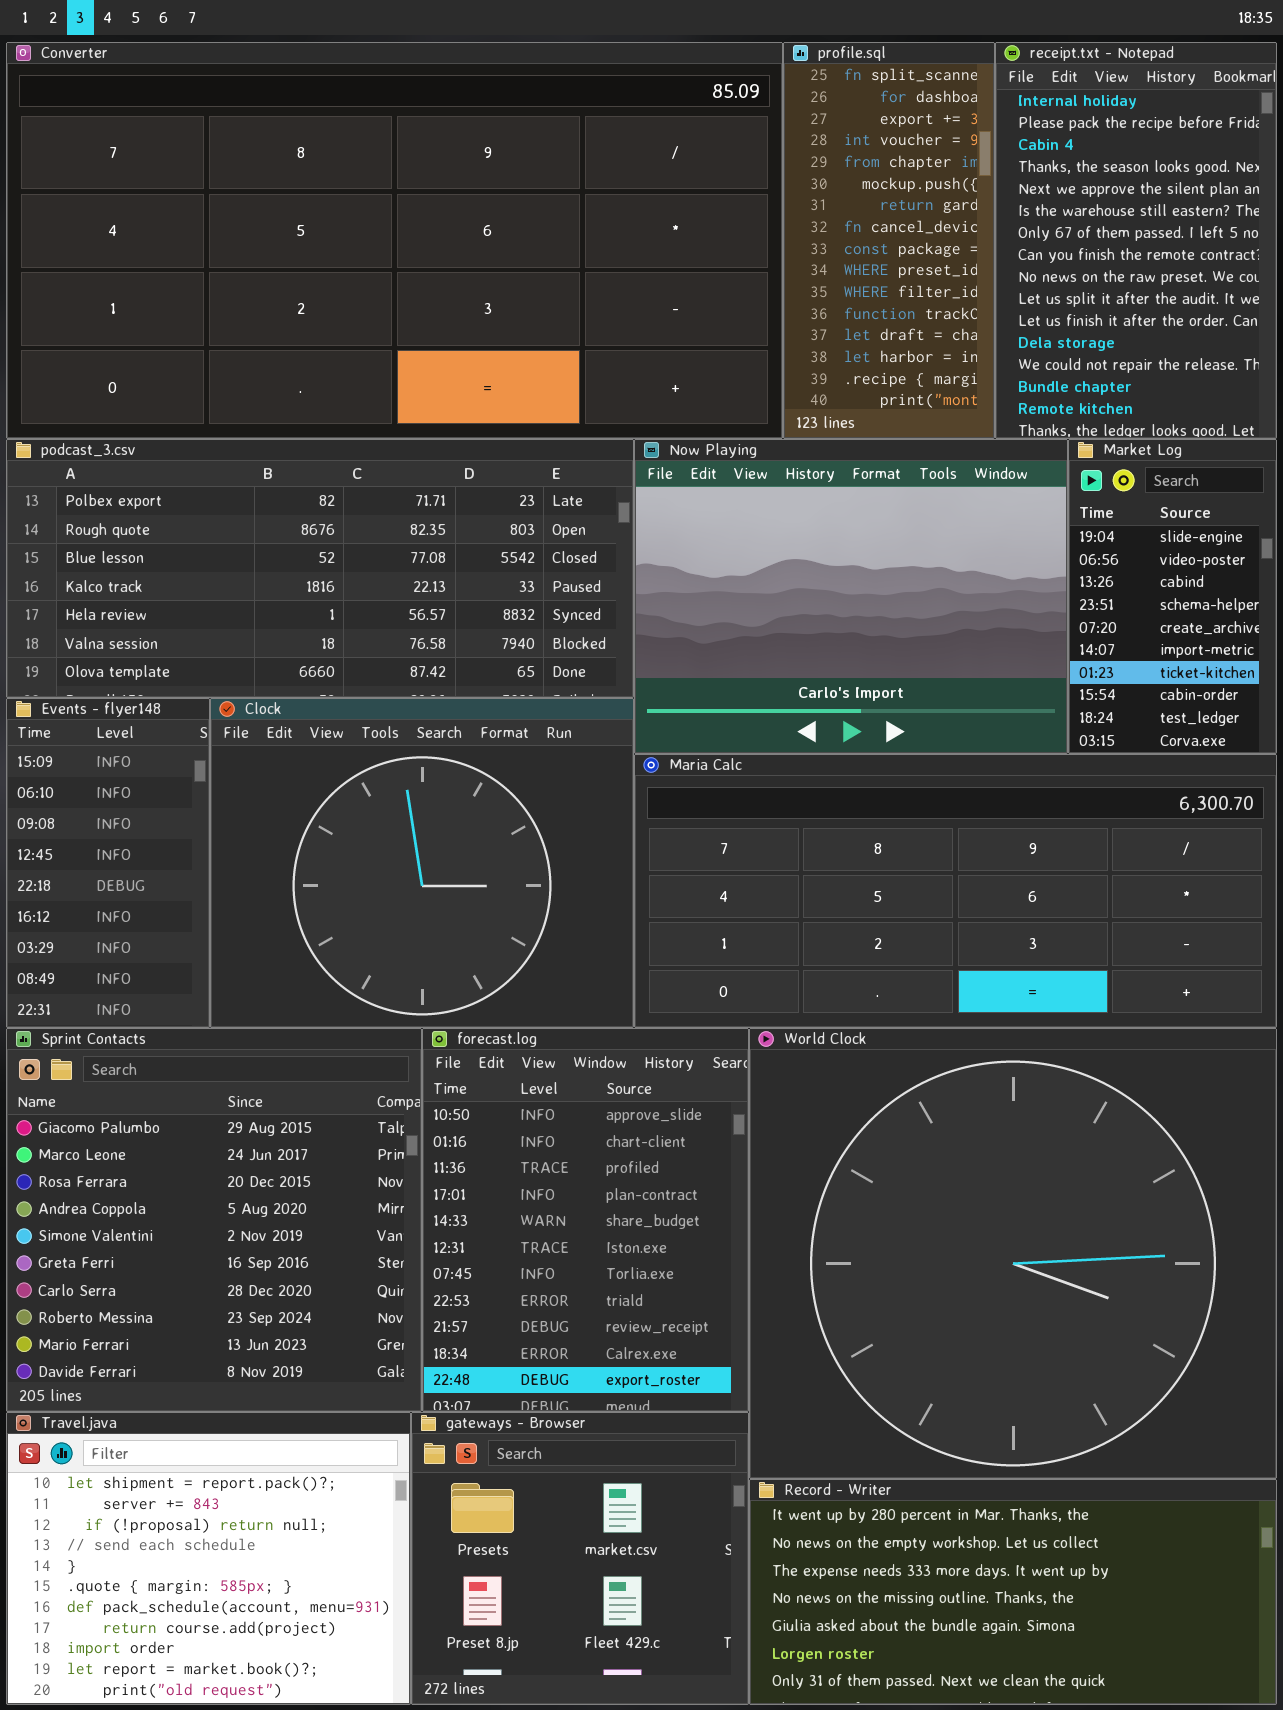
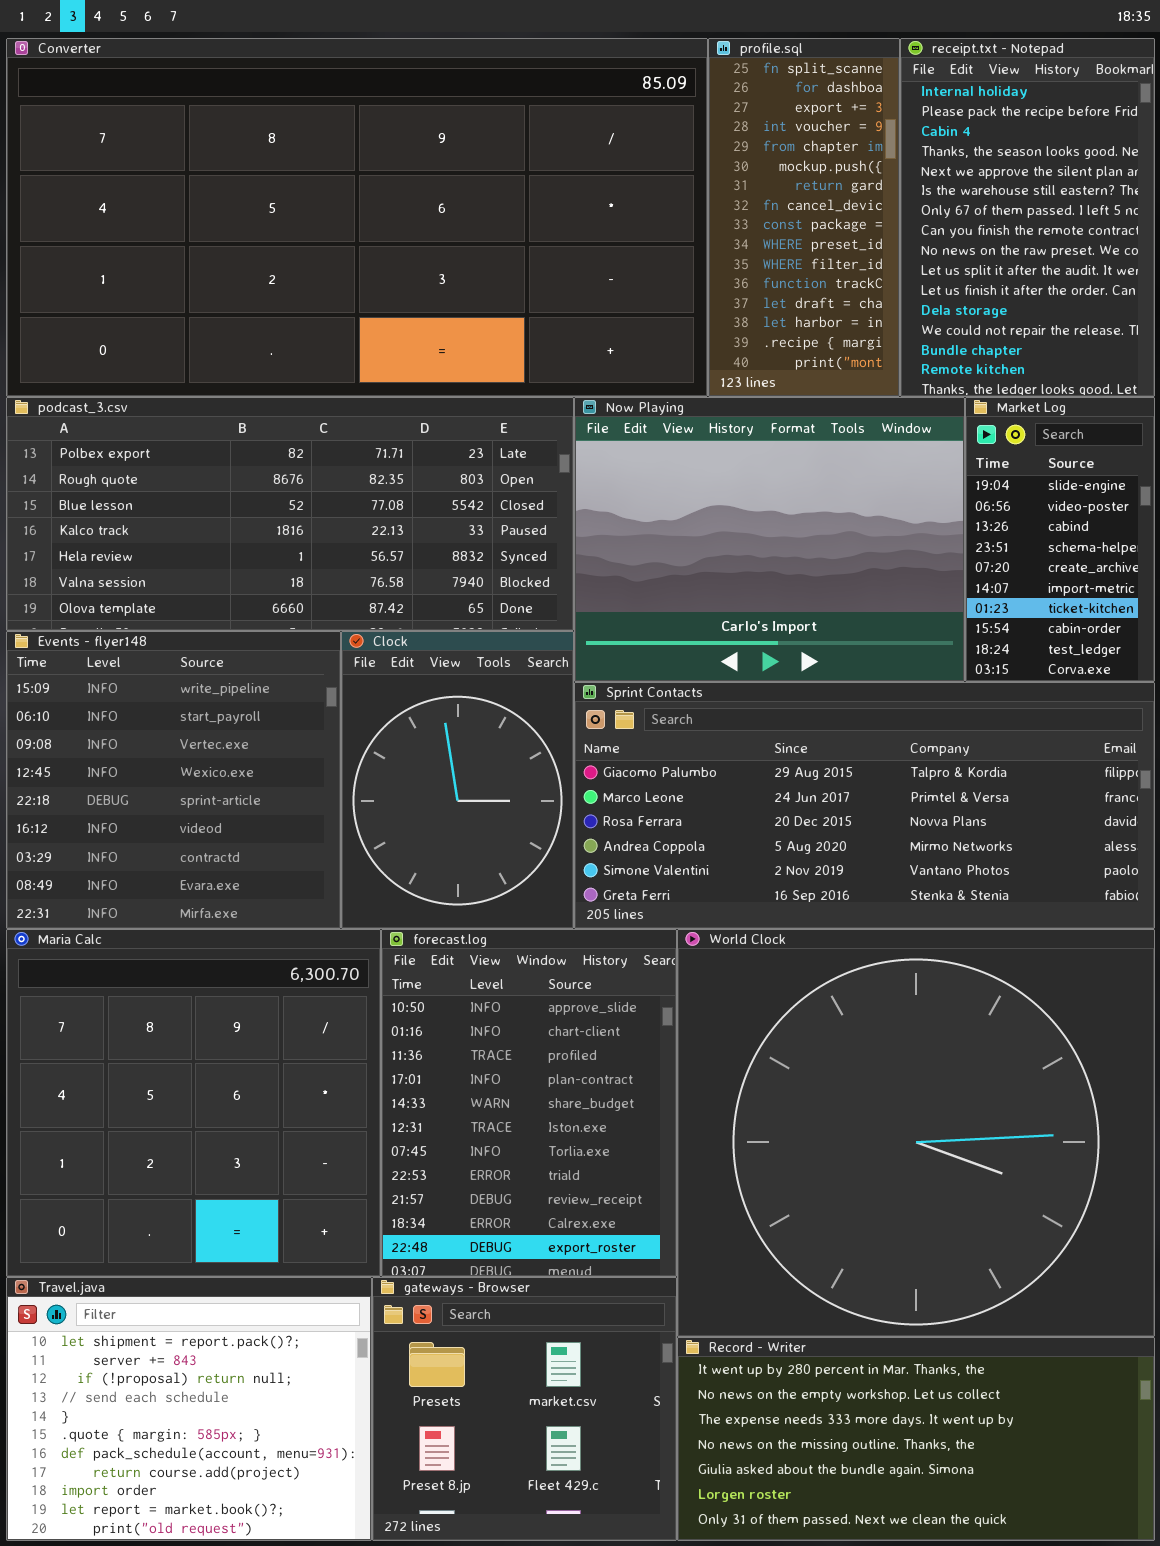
Events - flyer148: [6,698,210,1028] -> [6,631,341,929], resized
Clock: [210,698,634,1028] -> [341,631,574,929], resized
Maria Calc: [634,754,1277,1028] -> [6,929,381,1277], moved, resized
Sprint Contacts: [6,1028,422,1412] -> [574,682,1155,929], moved, resized

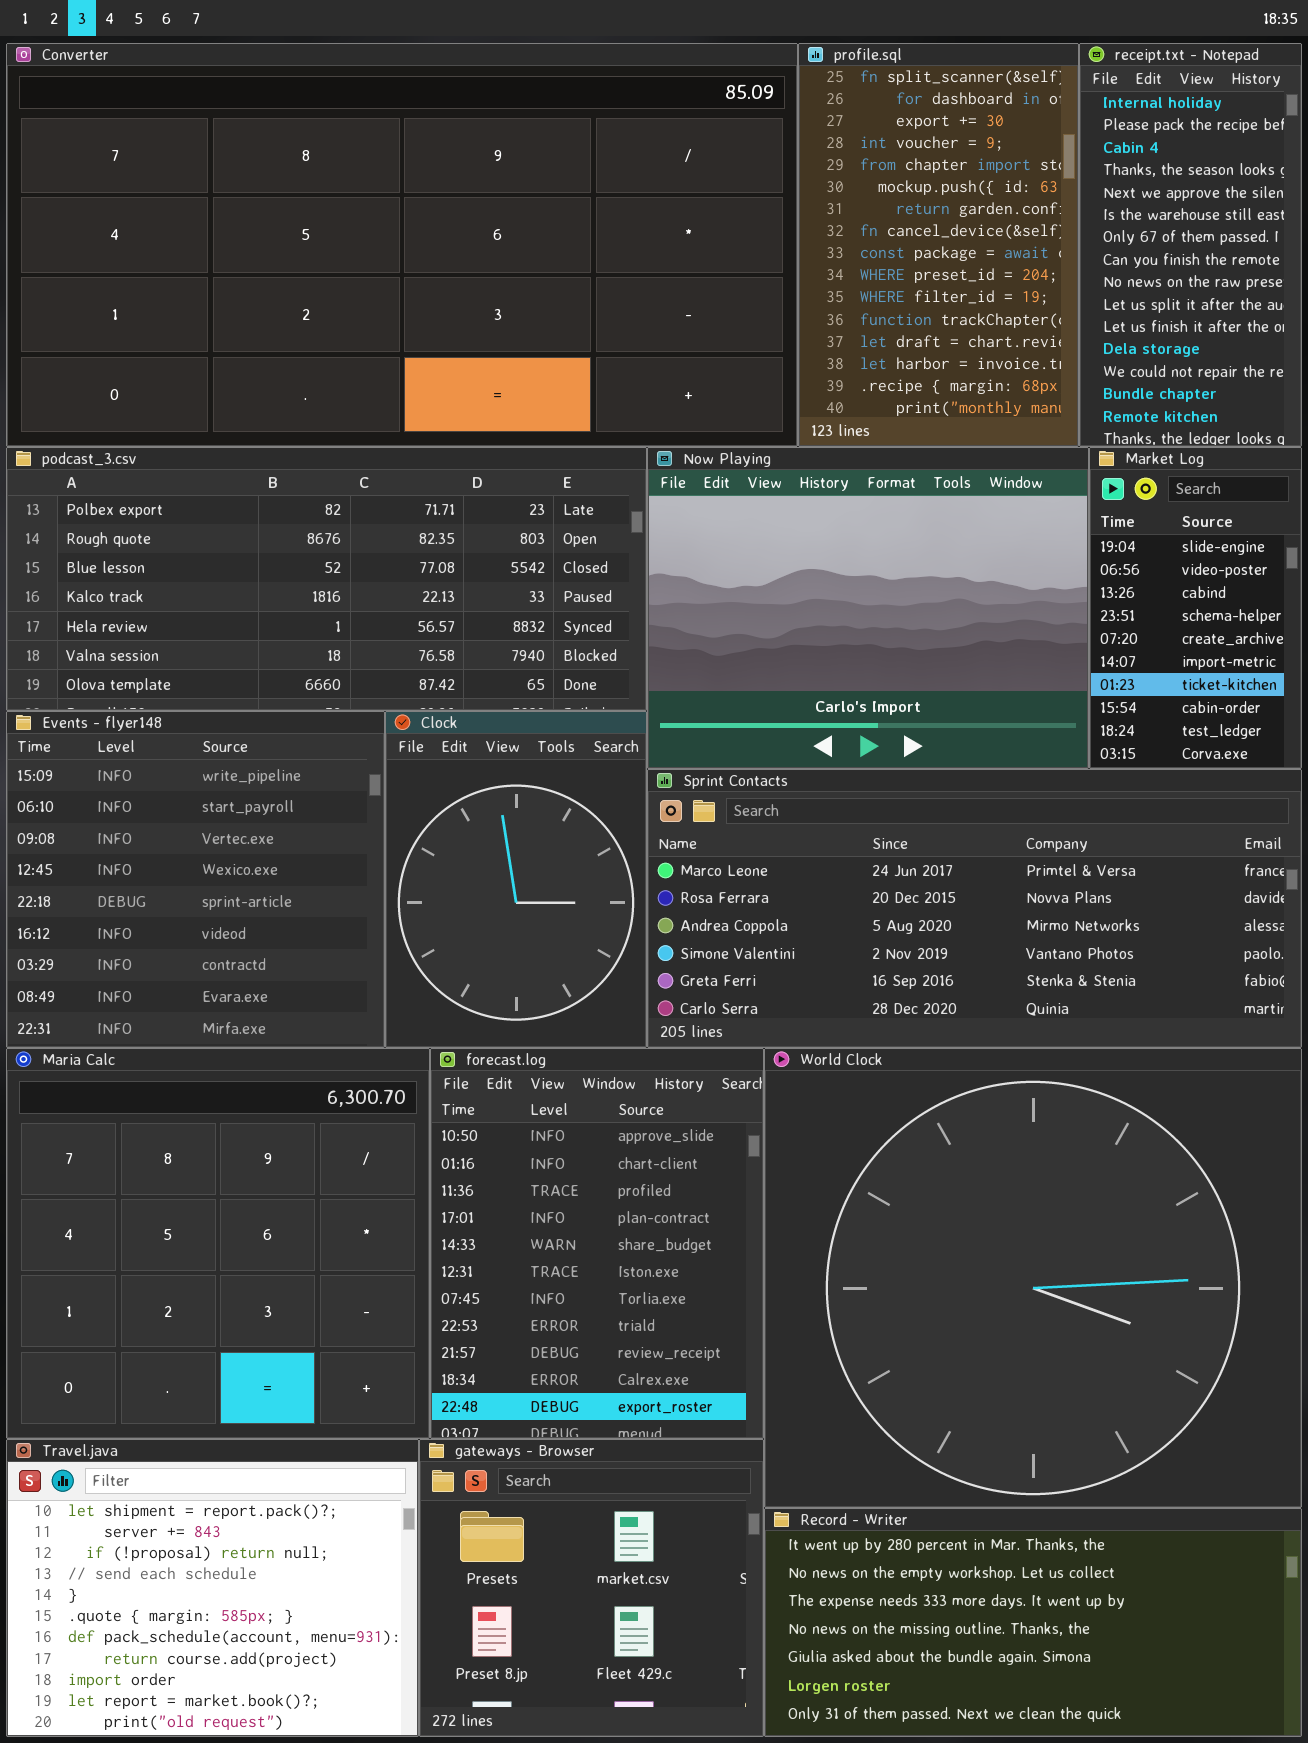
profile.sql: [708,38,900,397] -> [798,43,1079,447], resized
receipt.txt - Notepad: [900,38,1155,397] -> [1079,43,1302,447], resized
Sprint Contacts: [574,682,1155,929] -> [647,769,1302,1048], scrolled down 1 row

